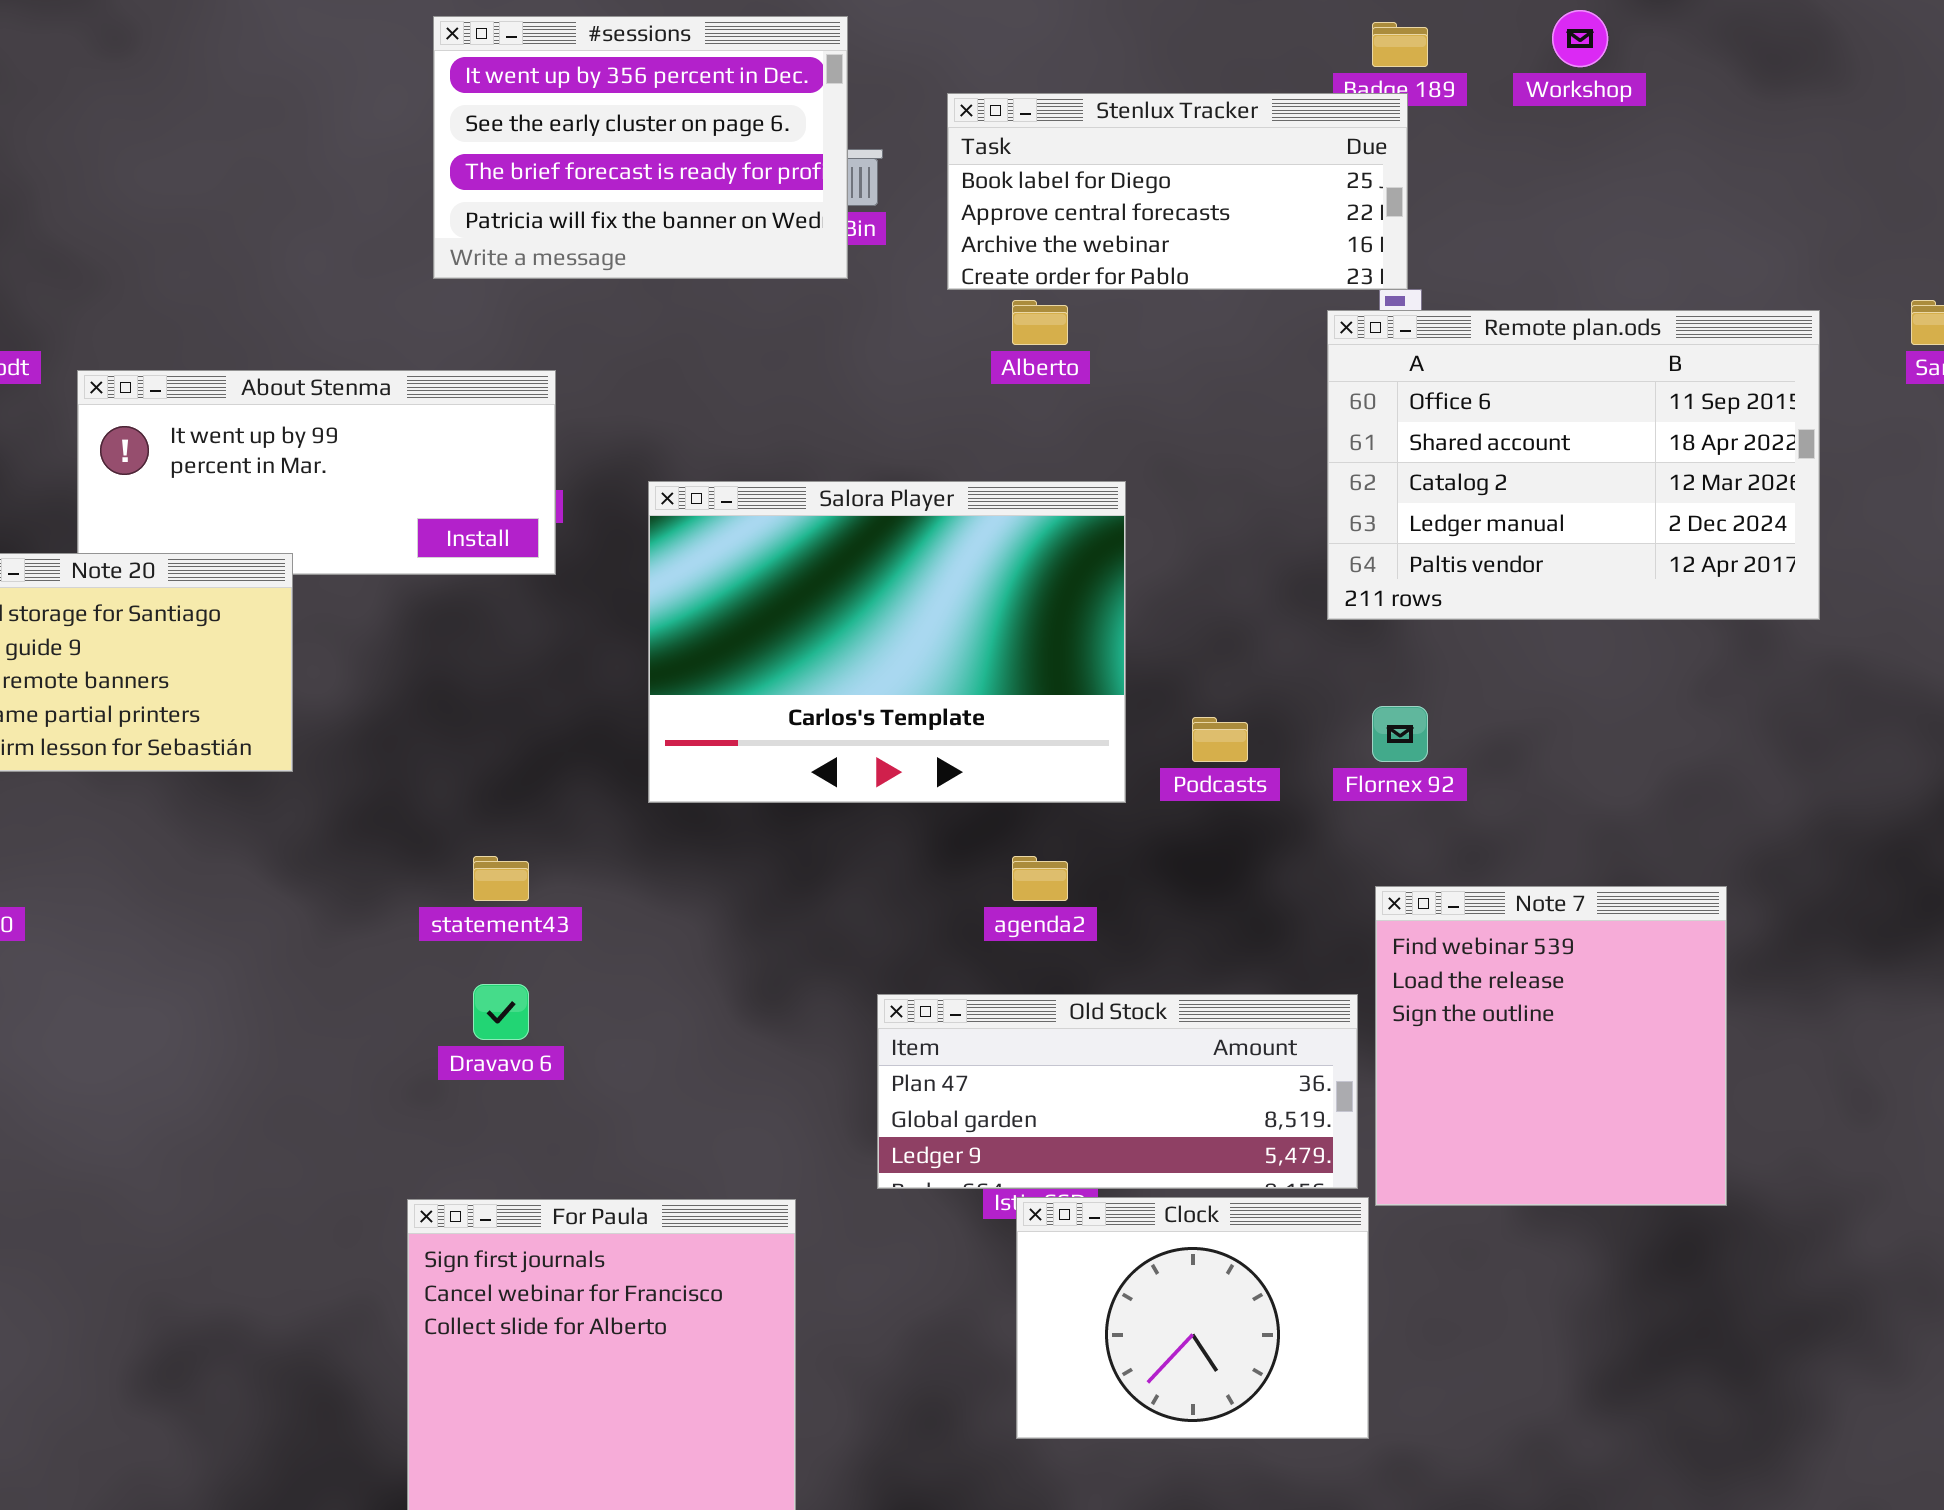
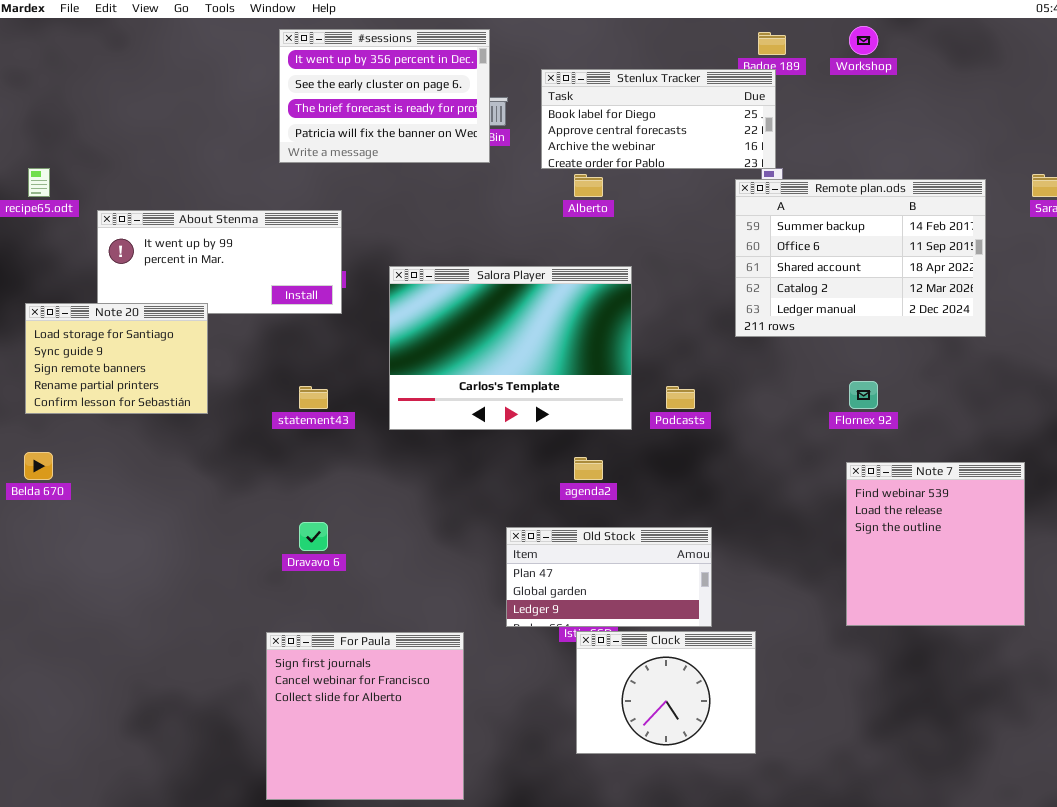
Remote plan.ods: [1327,310,1820,620] -> [735,179,986,337], scrolled up 1 row
Flornex 92: [1372,706,1428,762] -> [849,381,878,409], moved
statement43: [473,856,529,901] -> [299,386,328,409], moved
Note 7: [1375,886,1727,1206] -> [846,462,1025,626], moved
Old Stock: [877,994,1358,1189] -> [506,527,712,627], resized

